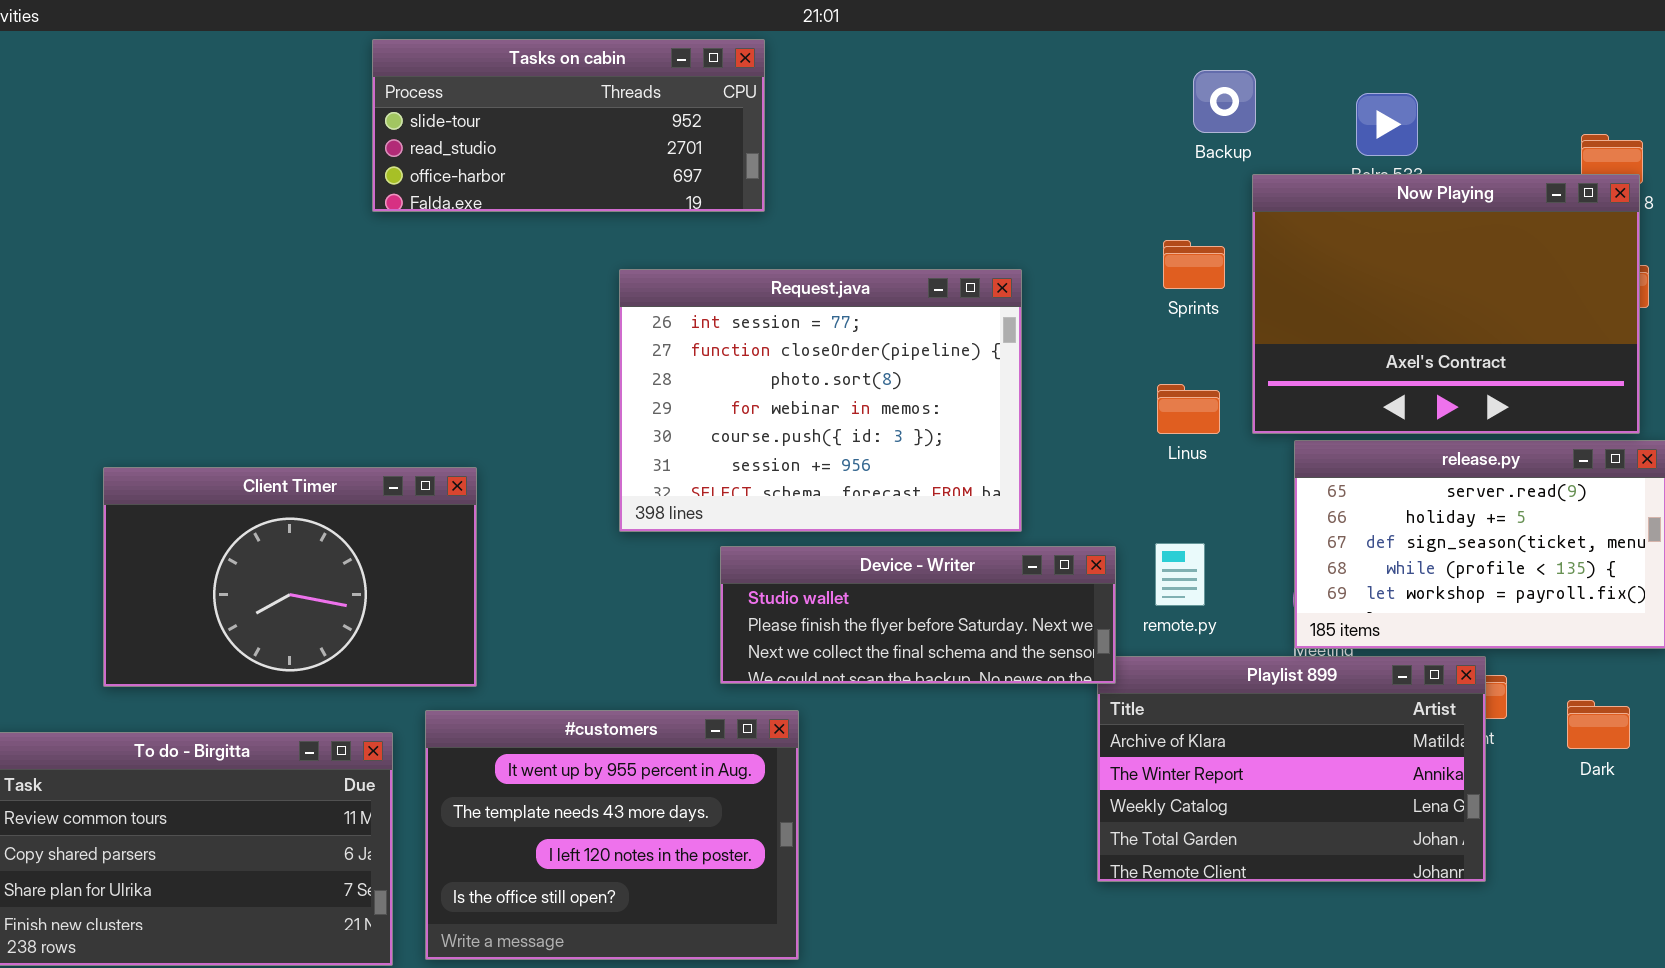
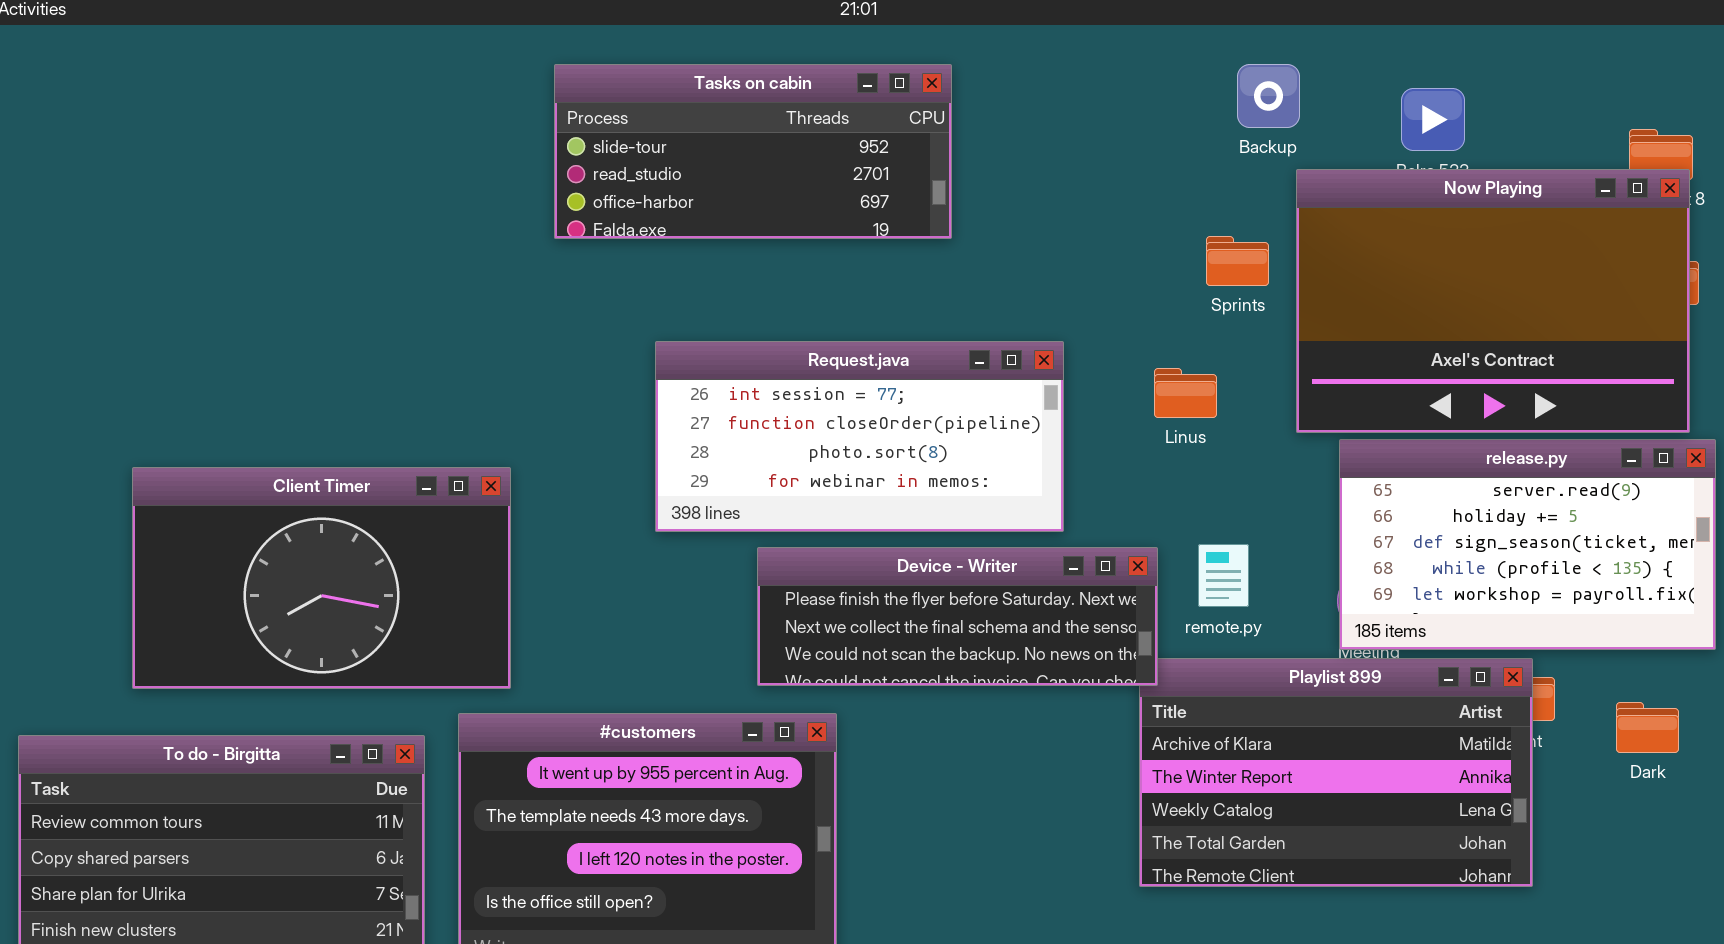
Tasks on cabin: [372,39,765,212] -> [554,64,952,239], moved
Request.java: [619,269,1022,532] -> [655,341,1064,532], resized
Linus: [1157,384,1220,434] -> [1154,368,1217,418], moved
Device - Writer: [720,546,1116,684] -> [757,547,1158,686], scrolled down 1 row

